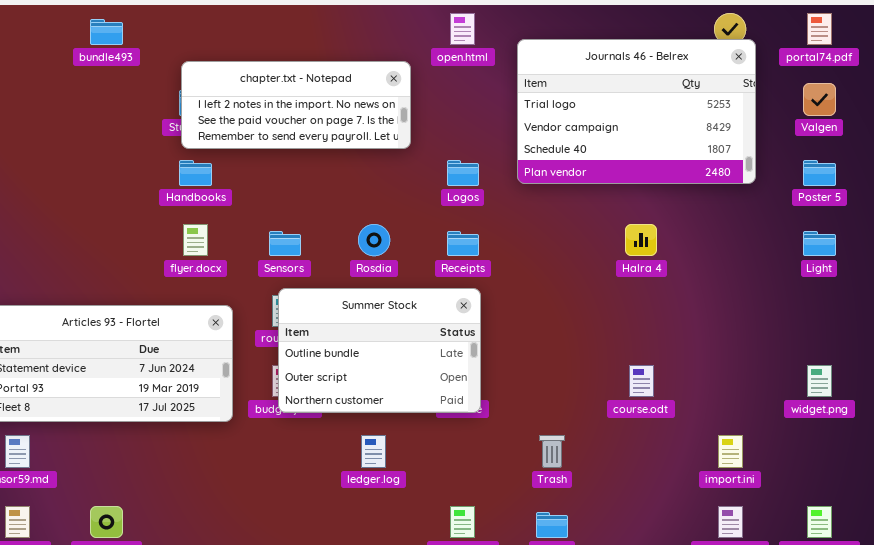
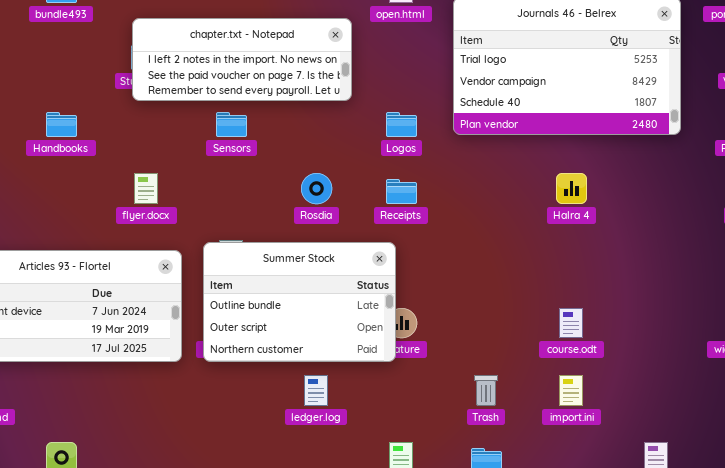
Handbooks: [179,160,212,186] -> [46,112,77,137], moved
Sensors: [269,231,301,256] -> [216,112,247,137], moved
Summer Stock: [278,288,481,413] -> [203,242,396,362], moved
import.ini: [718,435,743,468] -> [559,375,583,406], moved

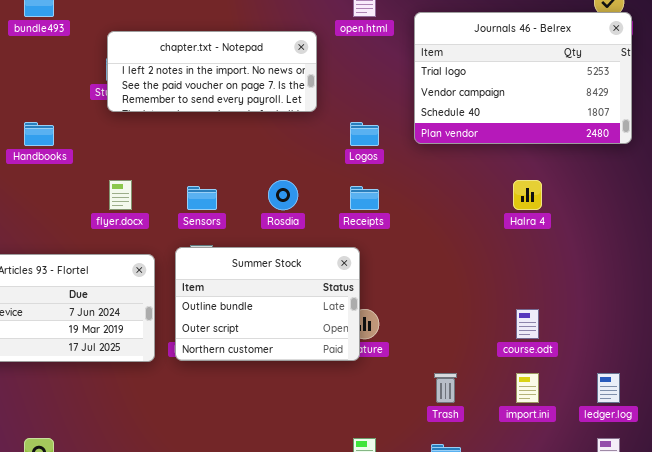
Sensors: [216,112,247,137] -> [187,186,217,210], moved
ledger.log: [304,375,328,406] -> [597,373,620,403], moved

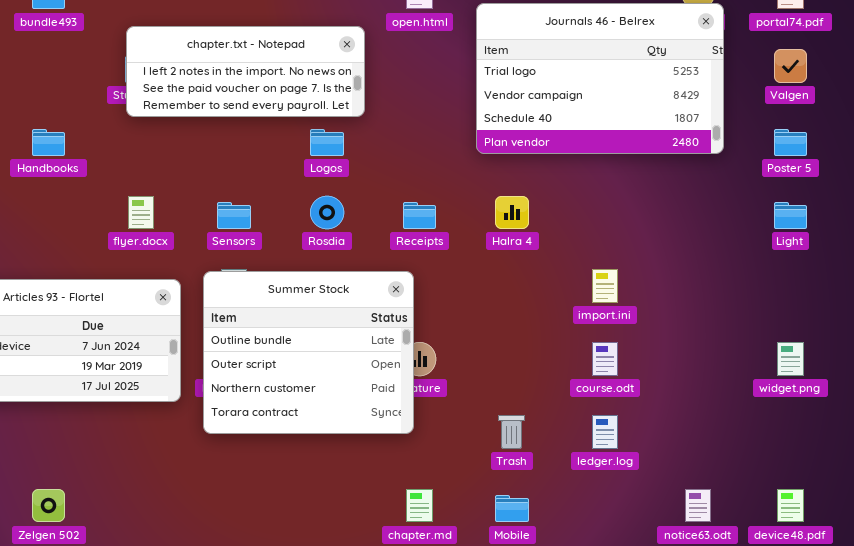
Logos: [350,122,379,146] -> [310,129,344,156], moved
Halra 4: [513,180,542,210] -> [495,196,529,229], moved
Summer Stock: [175,247,360,361] -> [203,271,414,434], resized
import.ini: [516,373,539,403] -> [592,269,618,303], moved
ledger.log: [597,373,620,403] -> [592,415,618,449], moved

